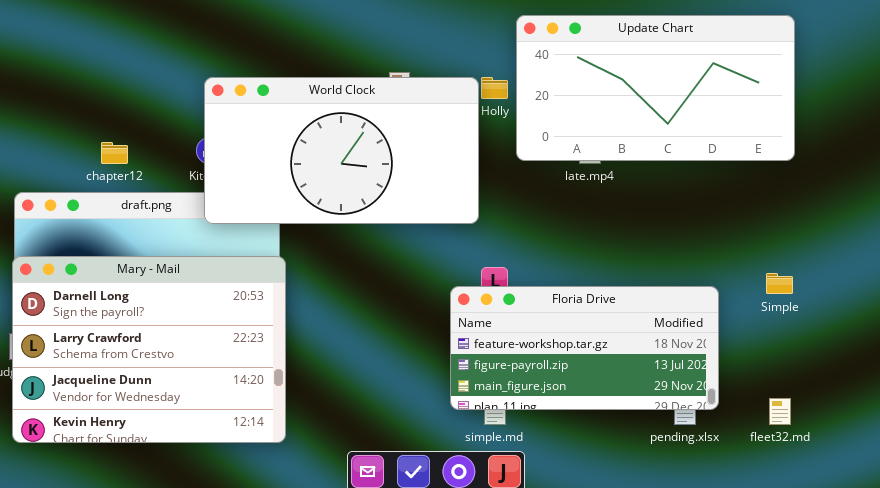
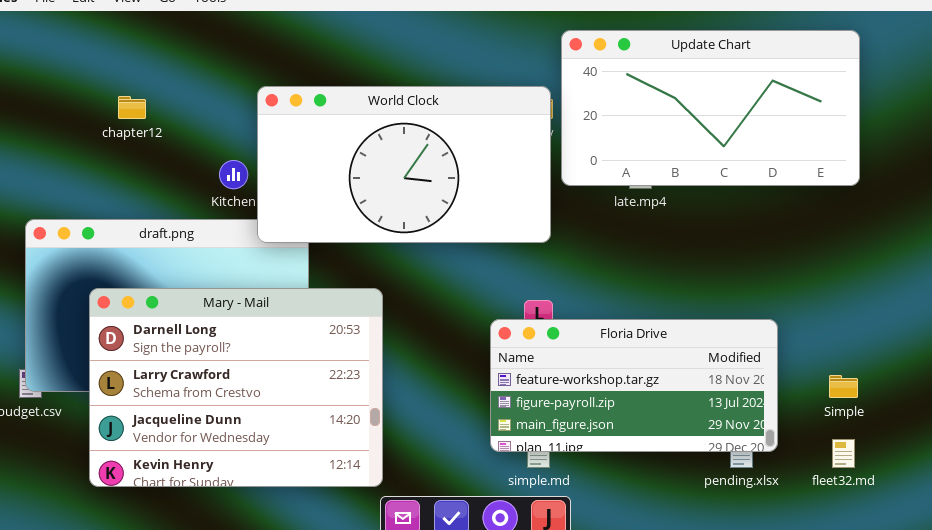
World Clock: [204,77,479,224] -> [257,86,551,243], moved
chapter12: [101,142,128,164] -> [118,96,146,119], moved
Mary - Mail: [12,256,286,443] -> [89,288,383,487], moved
Simple: [766,273,793,294] -> [829,375,858,398], moved

